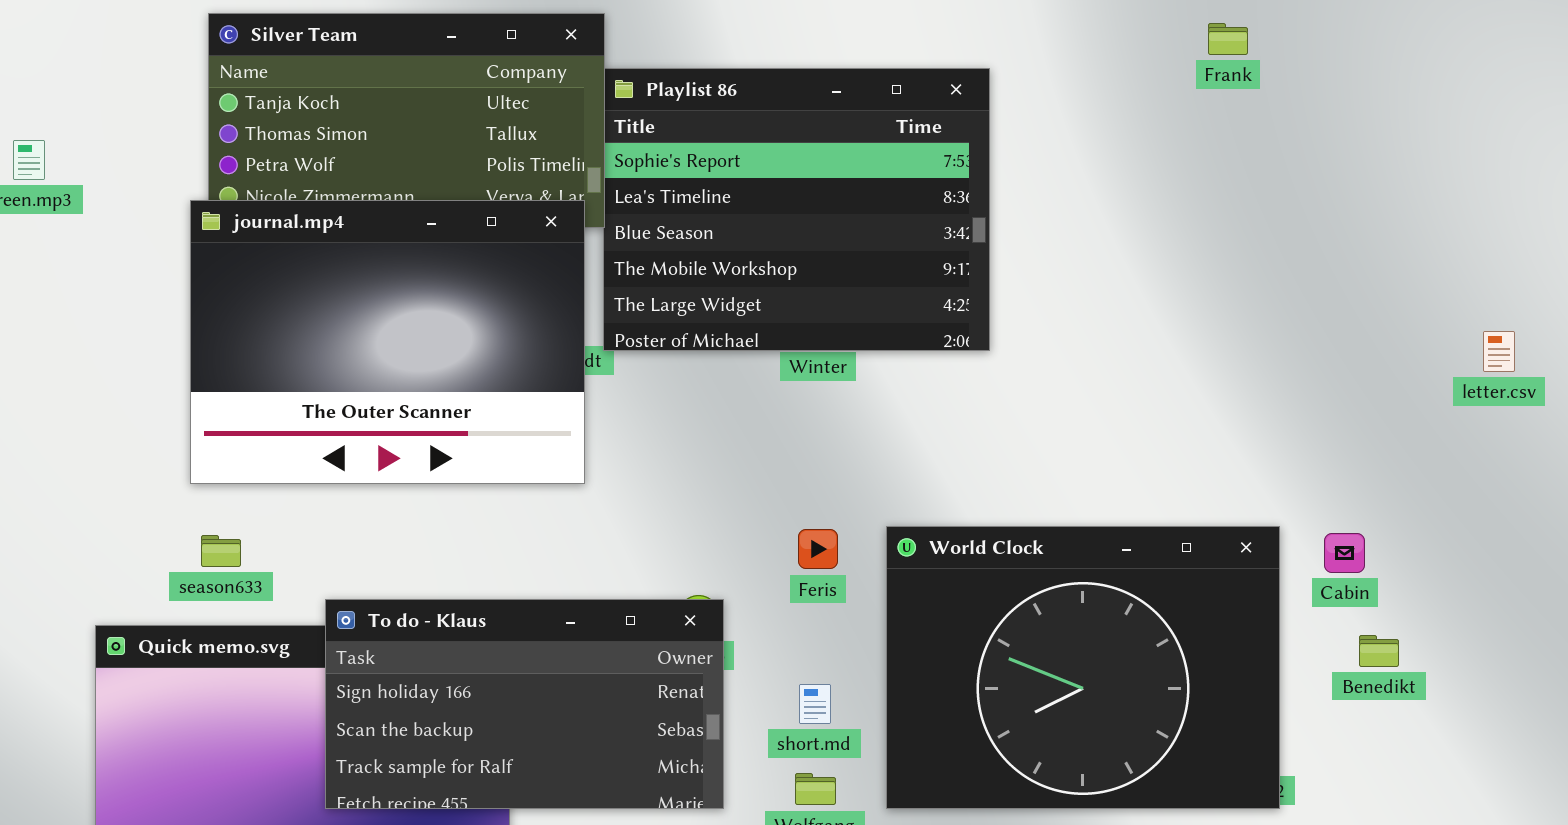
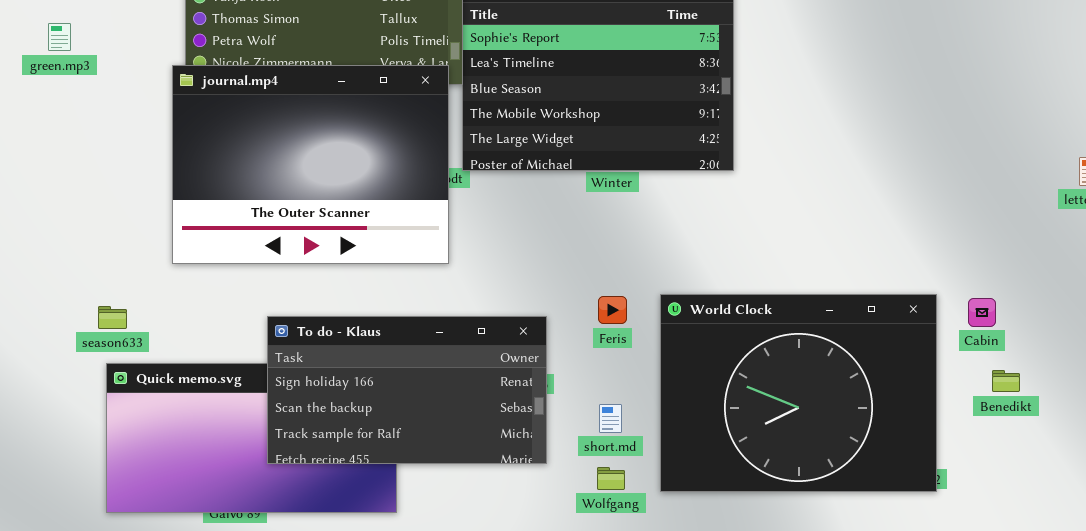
season633: [201,535,241,567] -> [98,306,127,329], moved
To do - Klaus: [325,599,724,809] -> [267,316,547,464], moved

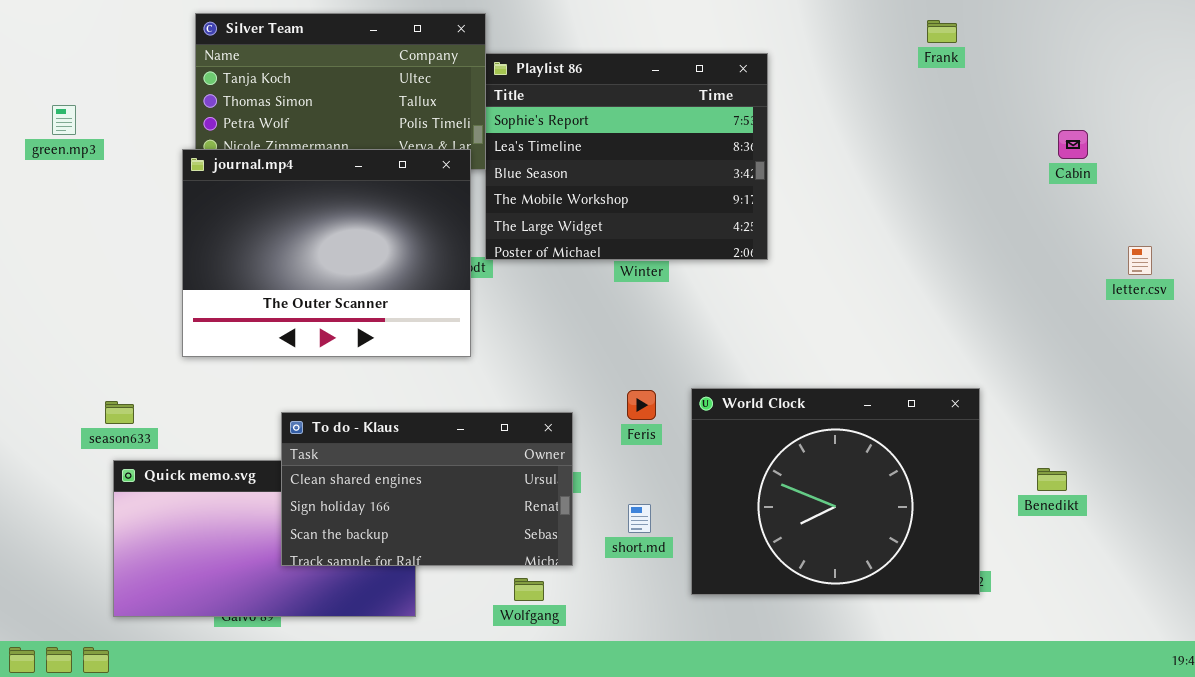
Cabin: [968,298,996,327] -> [1058,130,1088,159], moved
To do - Klaus: [267,316,547,464] -> [281,412,573,566], scrolled up 1 row
Wolfgang: [597,467,625,490] -> [514,578,544,601], moved

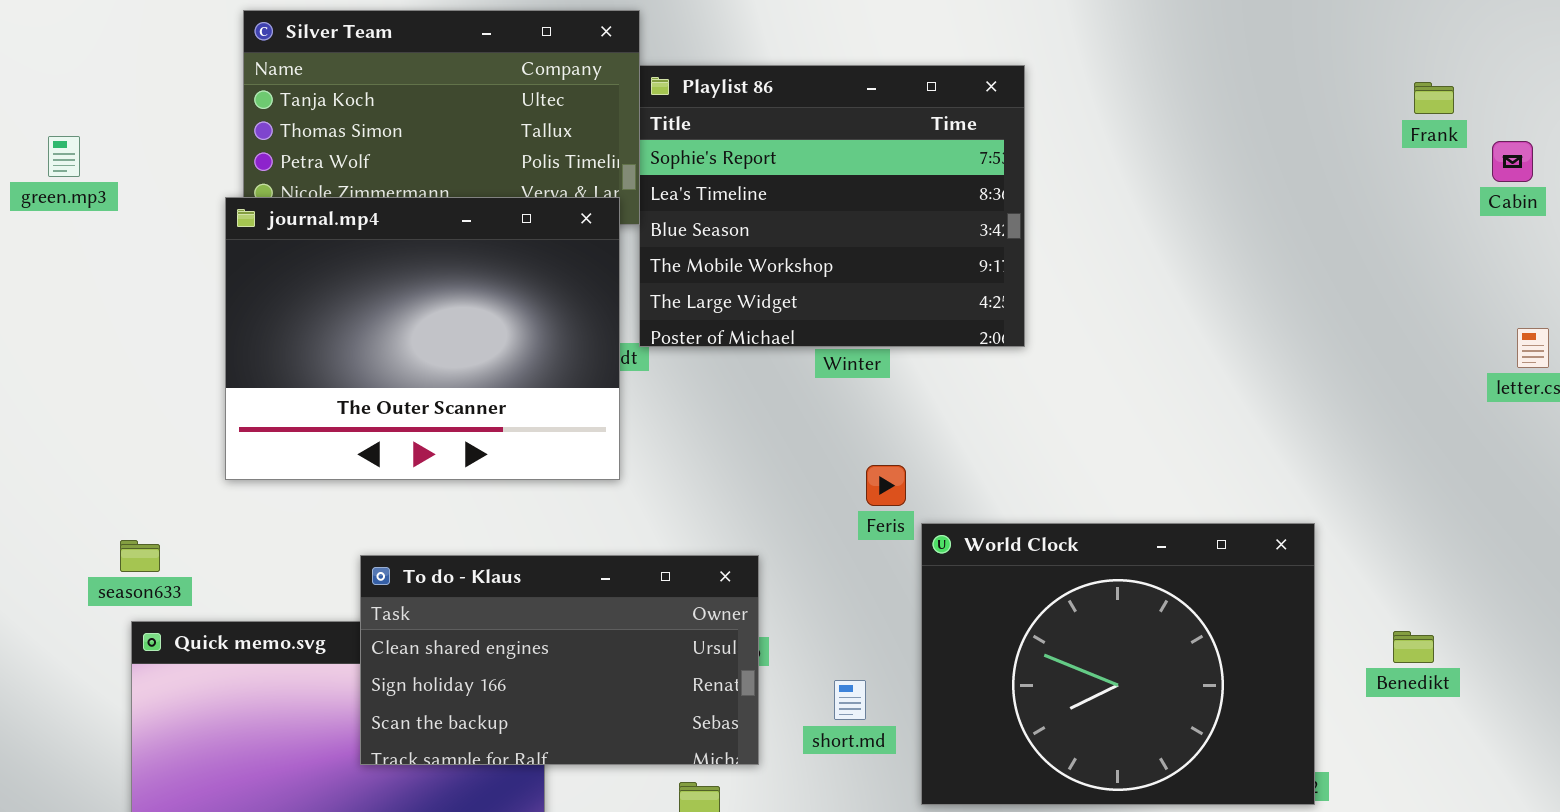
Frank: [927,20,957,43] -> [1414,82,1454,114], moved
Cabin: [1058,130,1088,159] -> [1492,141,1533,182], moved
Feris: [627,390,656,420] -> [866,465,906,506], moved

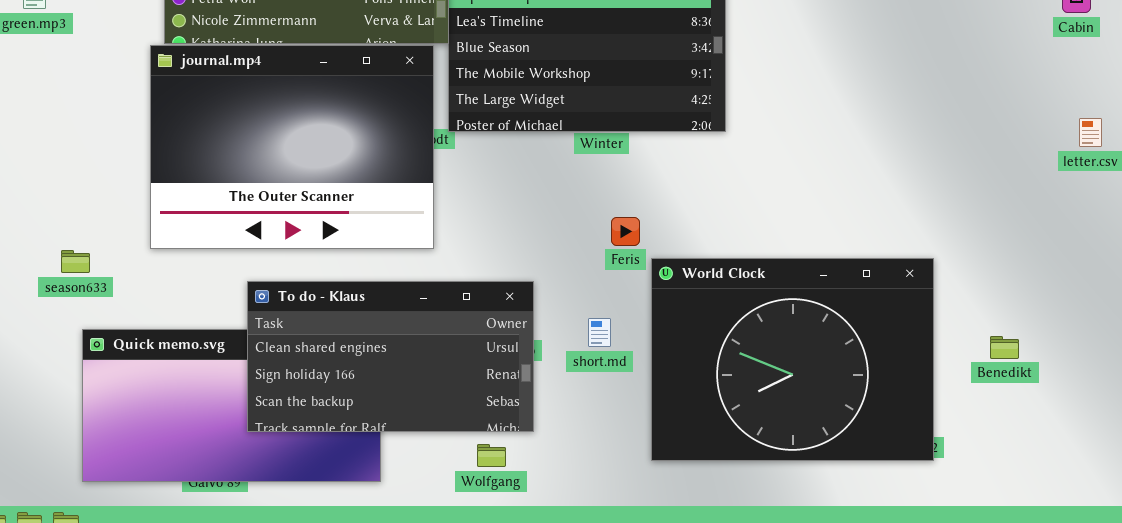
journal.mp4: [225,197,620,480] -> [150,45,434,249], moved
season633: [120,540,160,572] -> [61,250,90,273], moved
short.md: [834,680,866,720] -> [588,318,611,347], moved

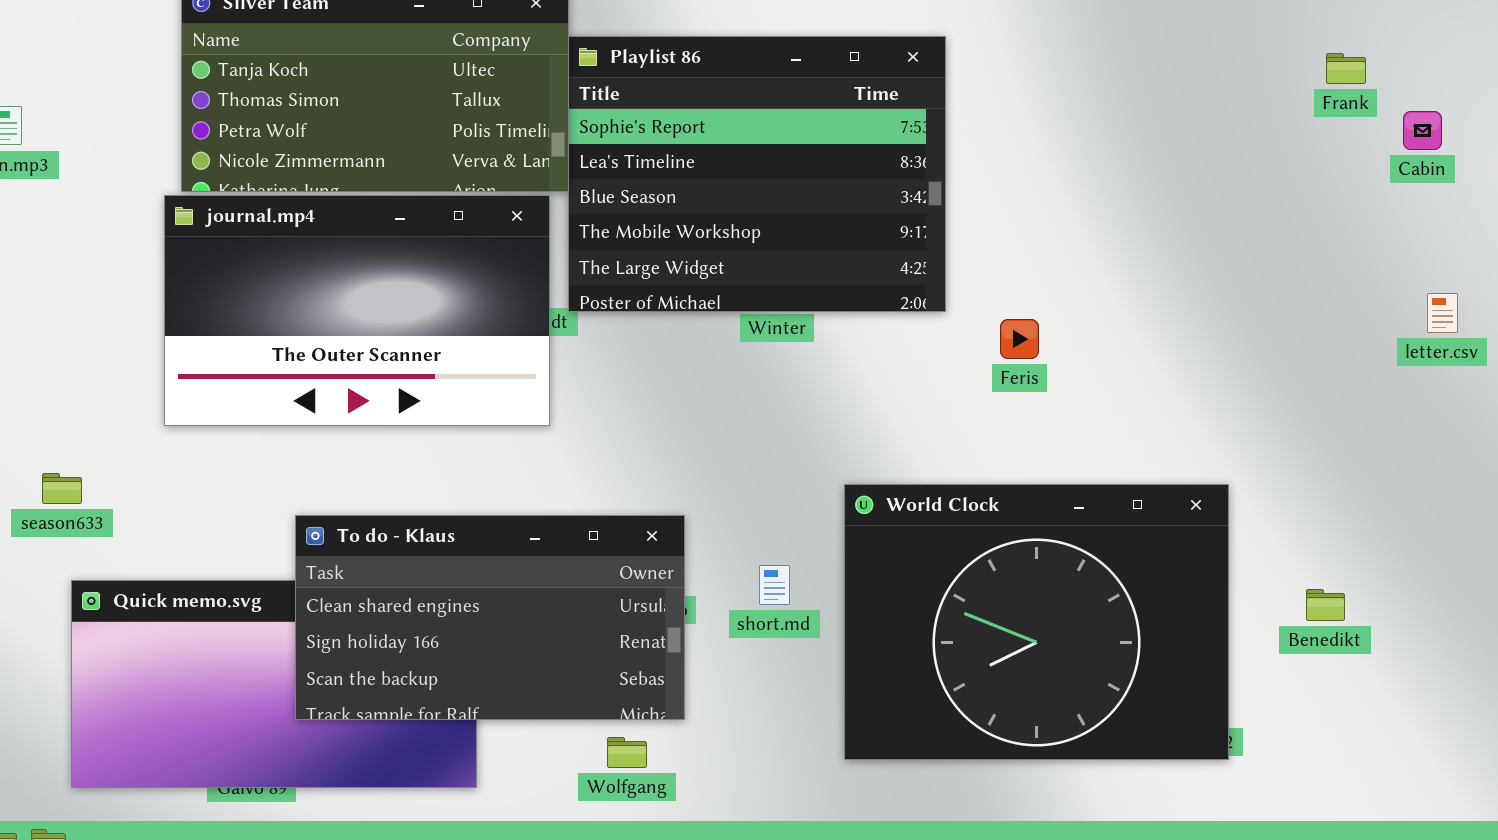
journal.mp4: [150,45,434,249] -> [164,195,550,426], resized
Feris: [611,217,640,246] -> [1000,319,1039,359], moved

